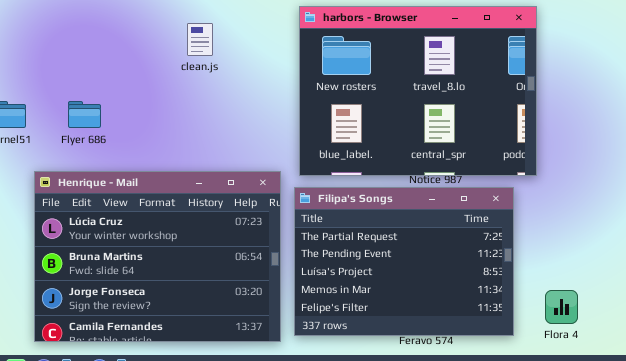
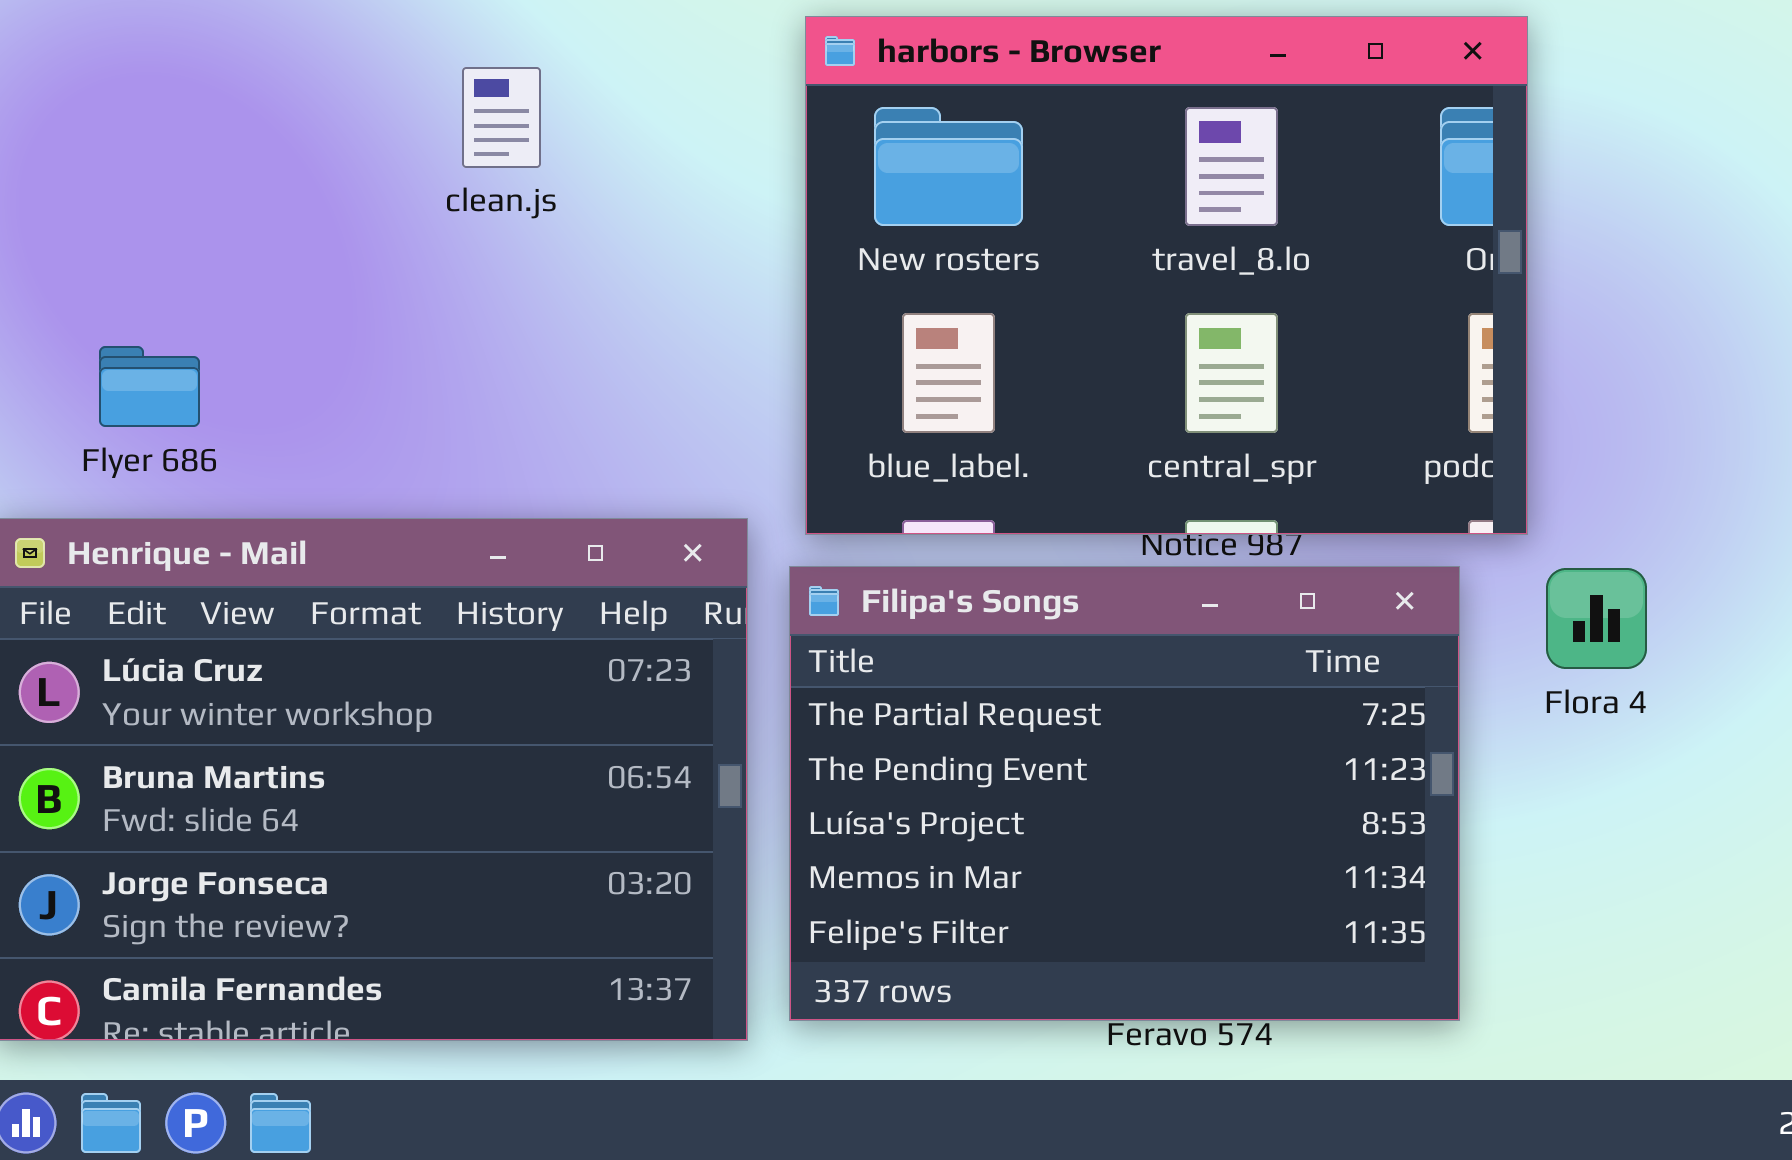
Flyer 686: [68,101,101,128] -> [99,346,200,427], moved
Flora 4: [545,290,578,324] -> [1546,568,1647,669], moved

